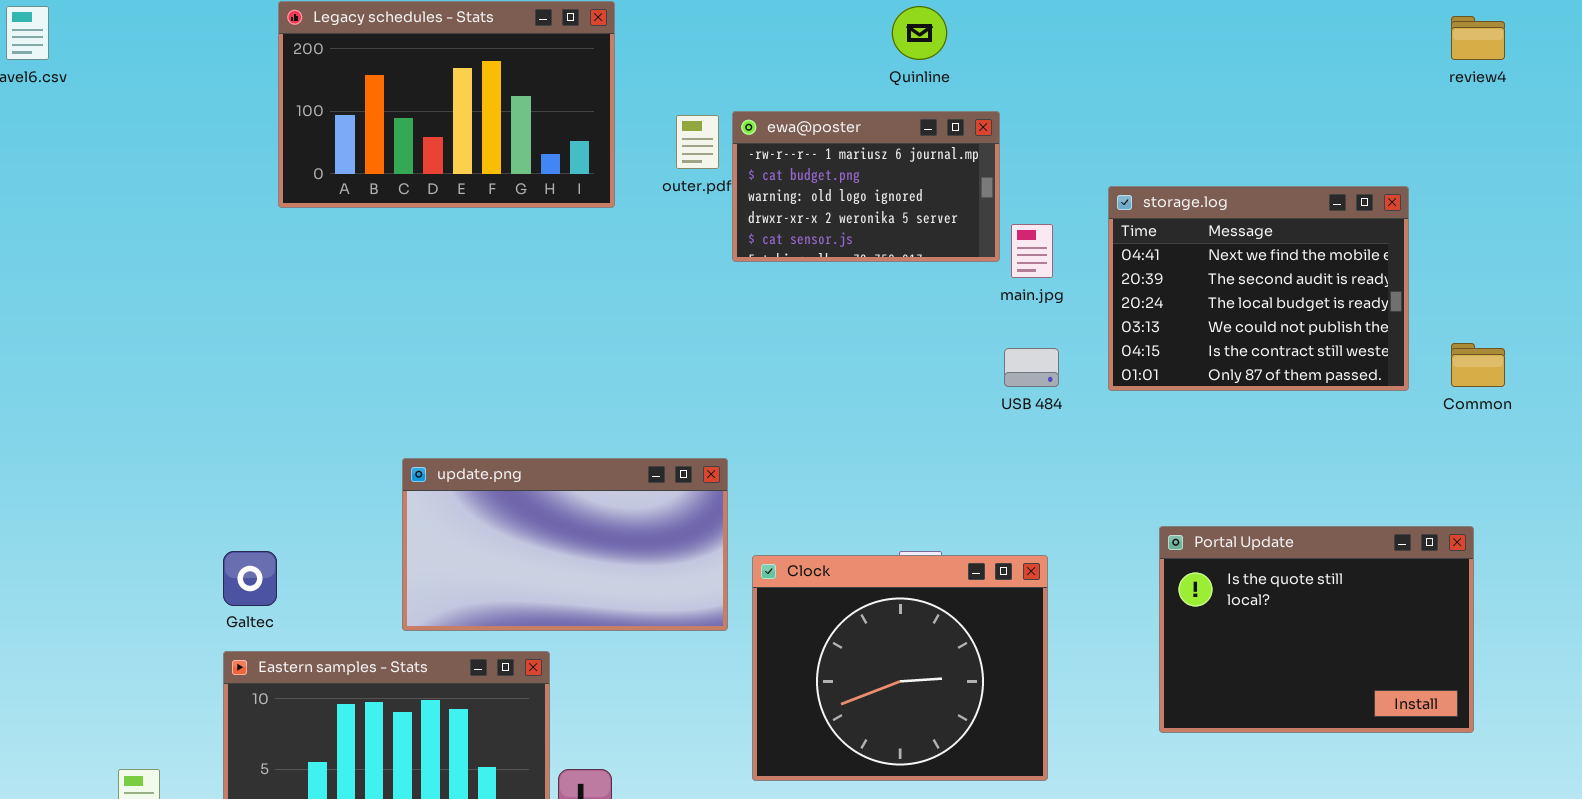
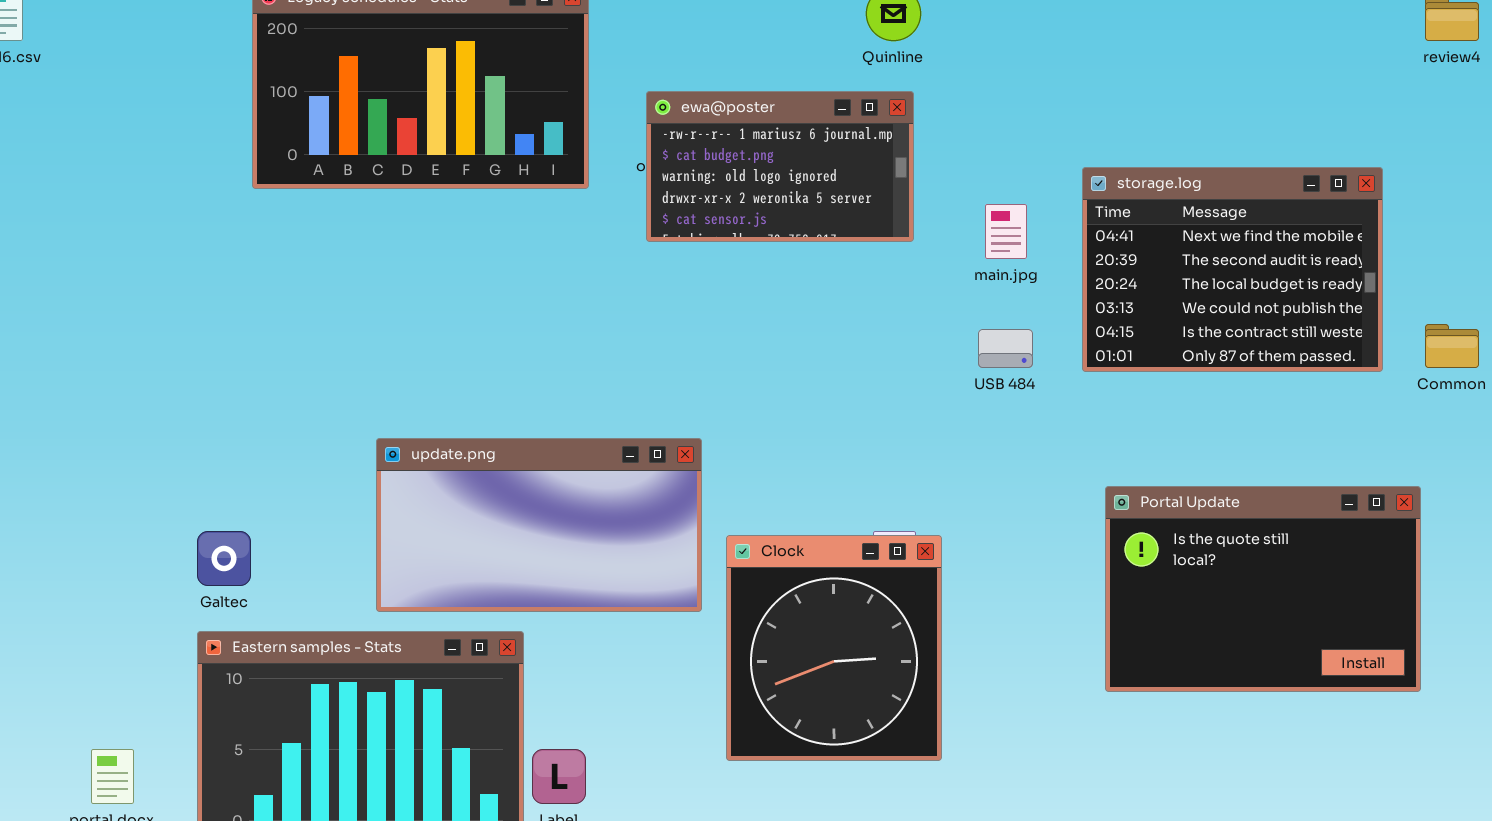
ewa@poster: [732,111,1000,262] -> [646,91,914,242], moved
Portal Update: [1159,526,1474,733] -> [1105,486,1421,692], moved
Clock: [752,555,1048,781] -> [726,535,942,761], resized

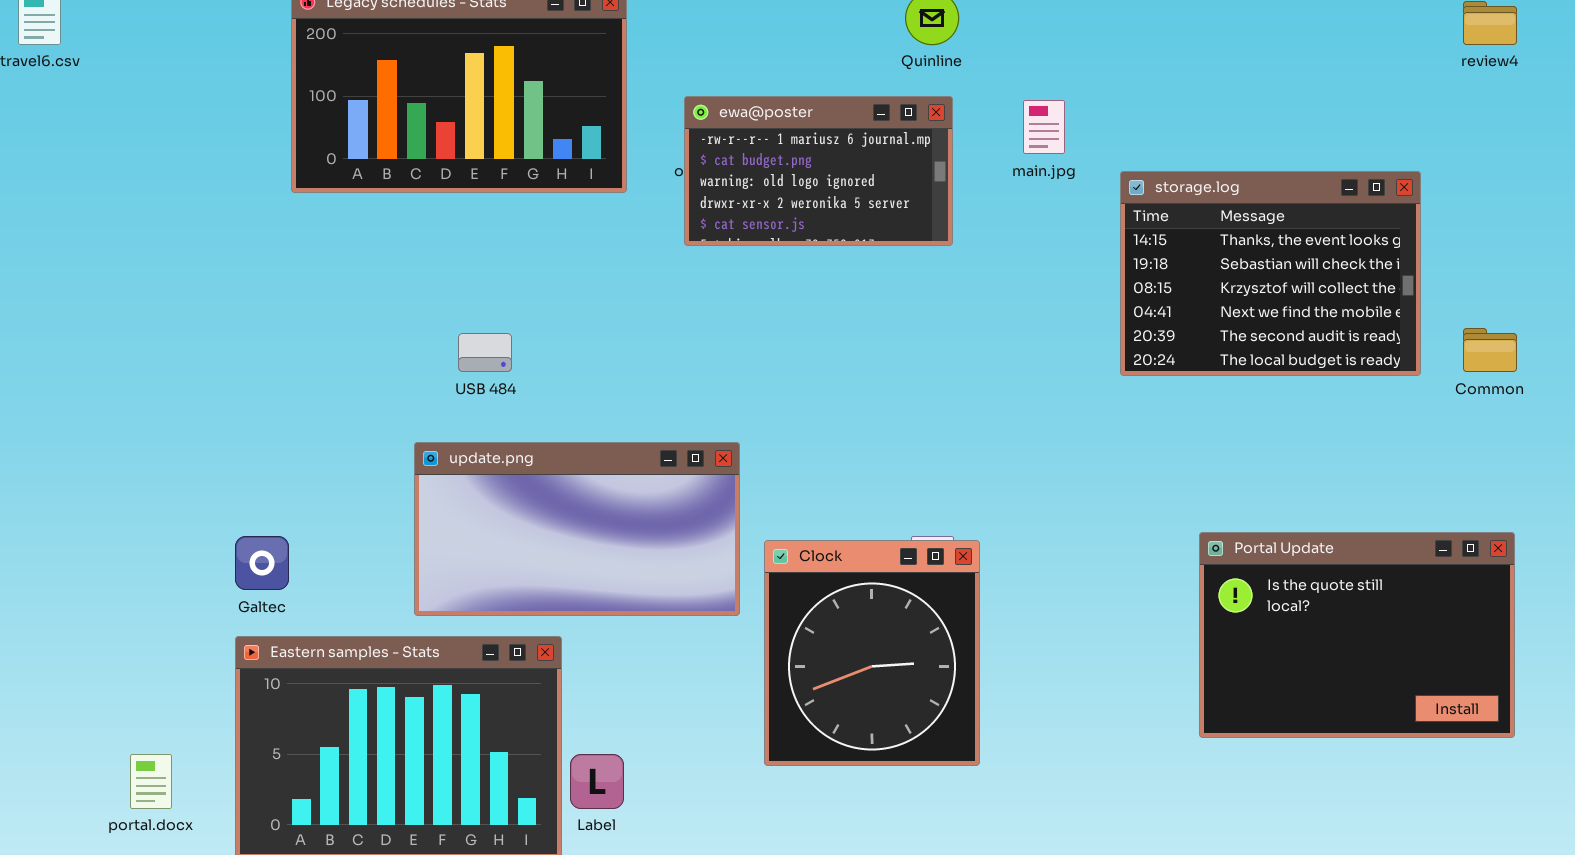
storage.log: [1082,167,1383,372] -> [1120,171,1421,376], scrolled up 3 rows
main.jpg: [985,204,1027,259] -> [1023,100,1065,154], moved
USB 484: [978,329,1033,368] -> [458,333,512,372], moved
Portal Update: [1105,486,1421,692] -> [1199,532,1515,738], moved

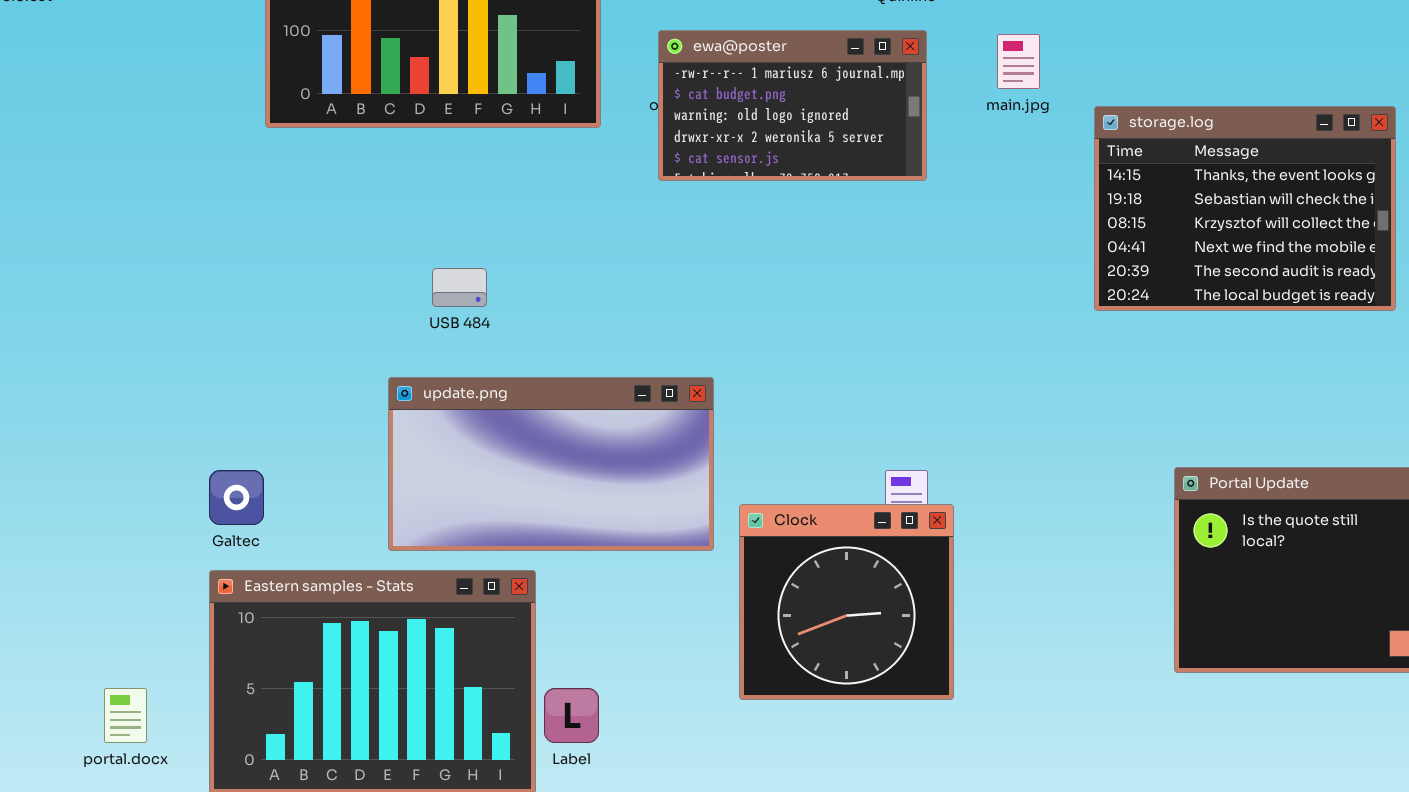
Clock: [764,540,980,766] -> [739,504,954,700], resized

